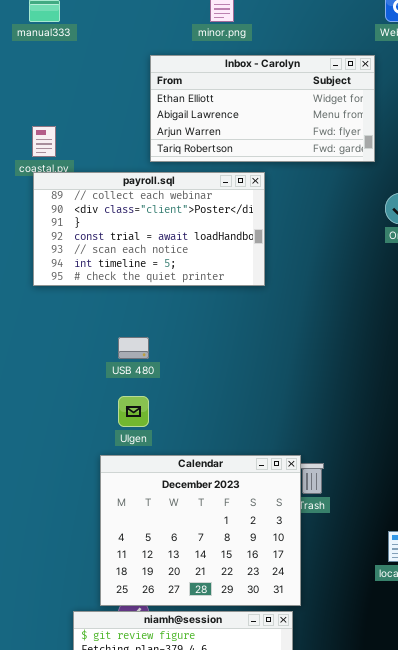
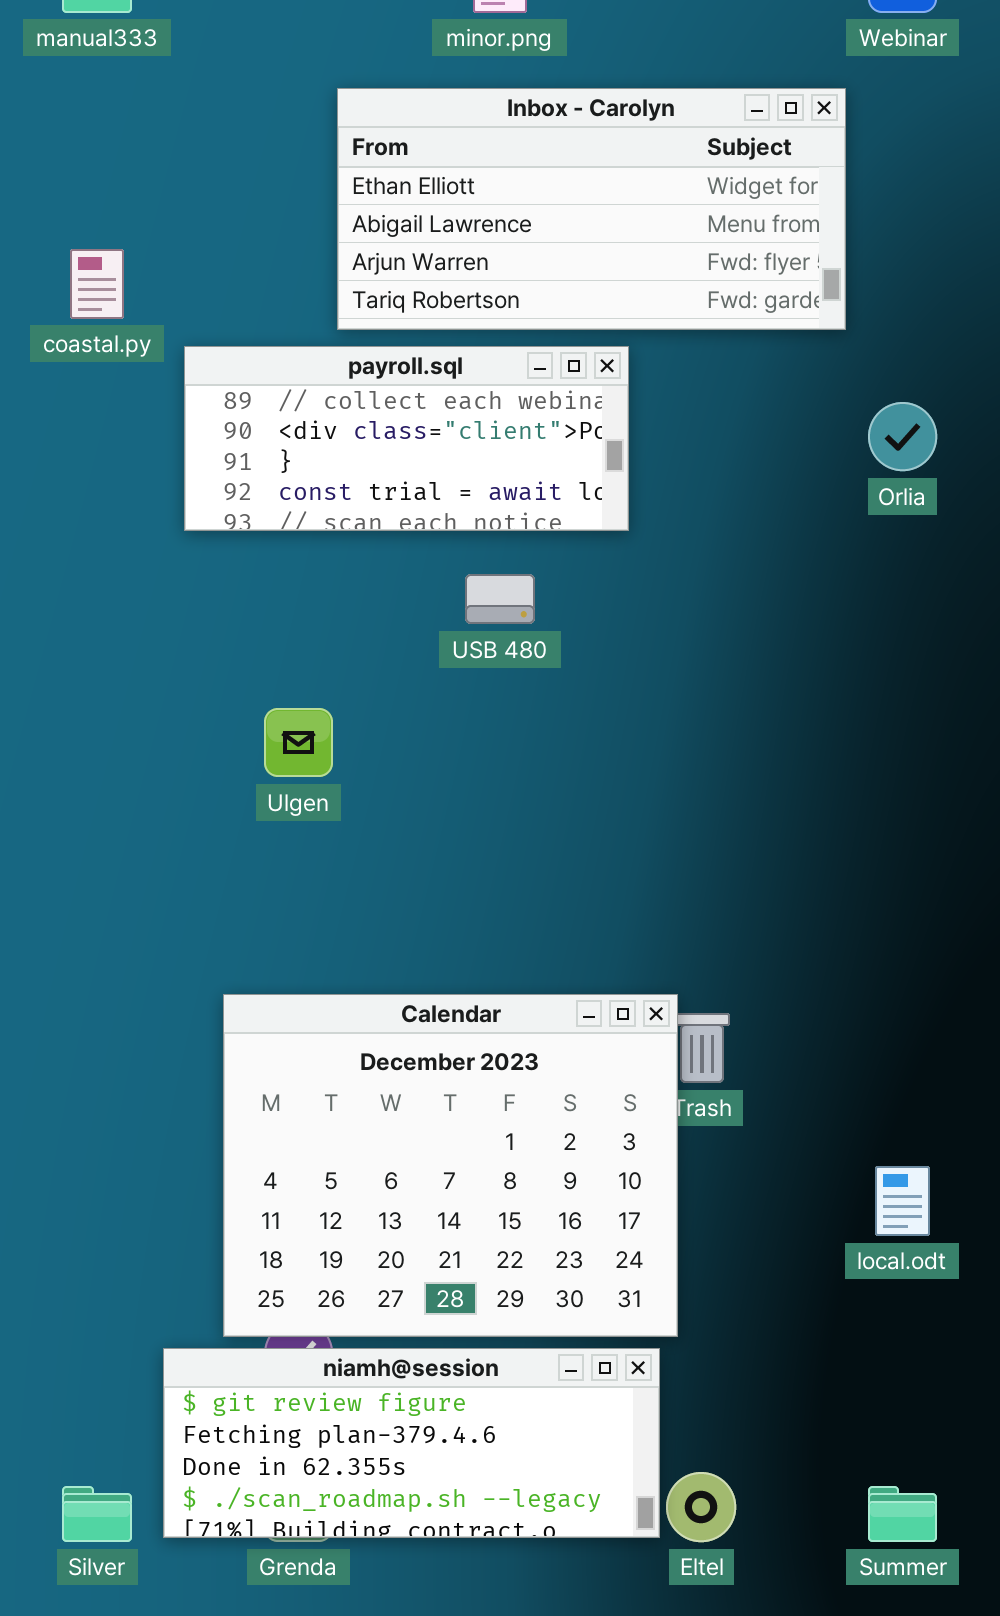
payroll.sql: [33,172,265,286] -> [184,346,629,531], moved, resized
USB 480: [118,337,149,359] -> [465,574,535,624], moved
Ulgen: [118,396,149,427] -> [264,708,333,777], moved

